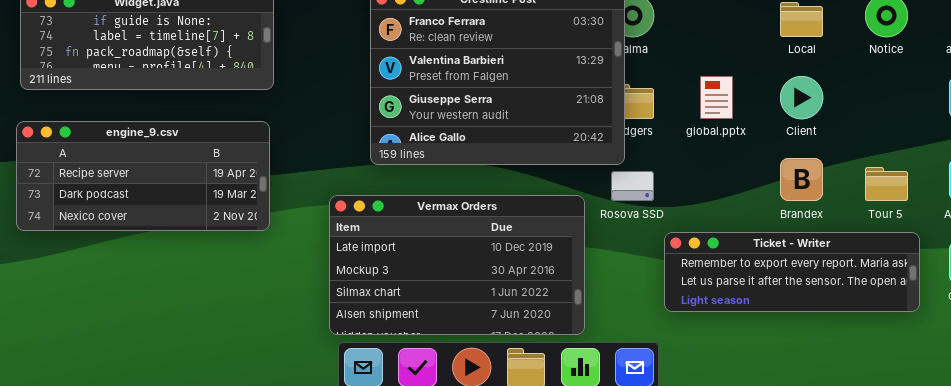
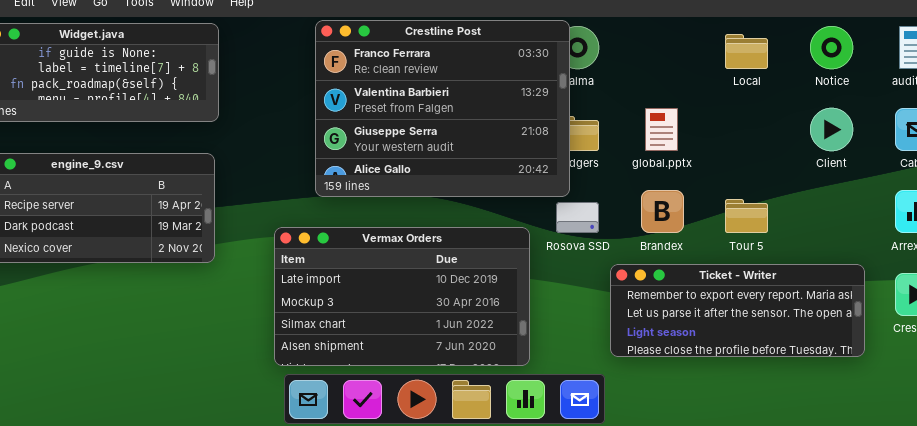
Client: [780,76,823,119] -> [810,108,853,151], moved
Brandex: [780,158,823,201] -> [641,190,684,233], moved
Tour 5: [865,167,908,201] -> [725,199,768,233], moved
Ticket - Writer: [664,232,920,312] -> [610,264,865,357], resized

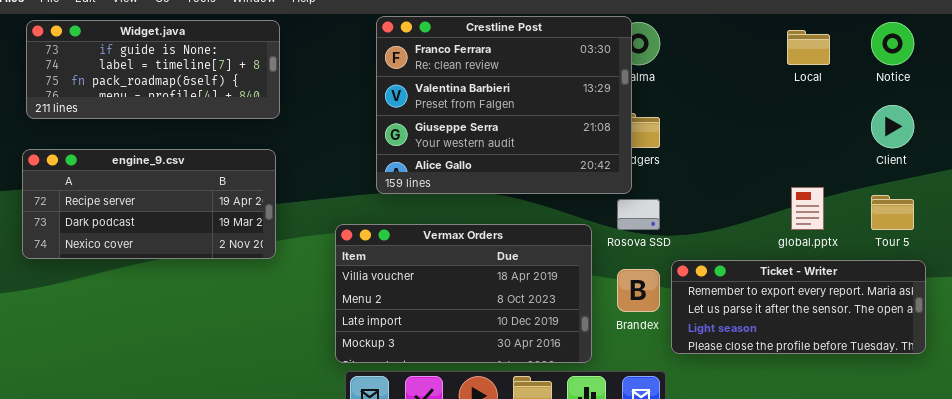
global.pptx: [645,108,678,151] -> [791,187,824,230], moved
Brandex: [641,190,684,233] -> [617,269,660,312], moved
Tour 5: [725,199,768,233] -> [871,195,914,230], moved
Vermax Orders: [274,227,530,366] -> [335,224,592,363], scrolled up 2 rows

